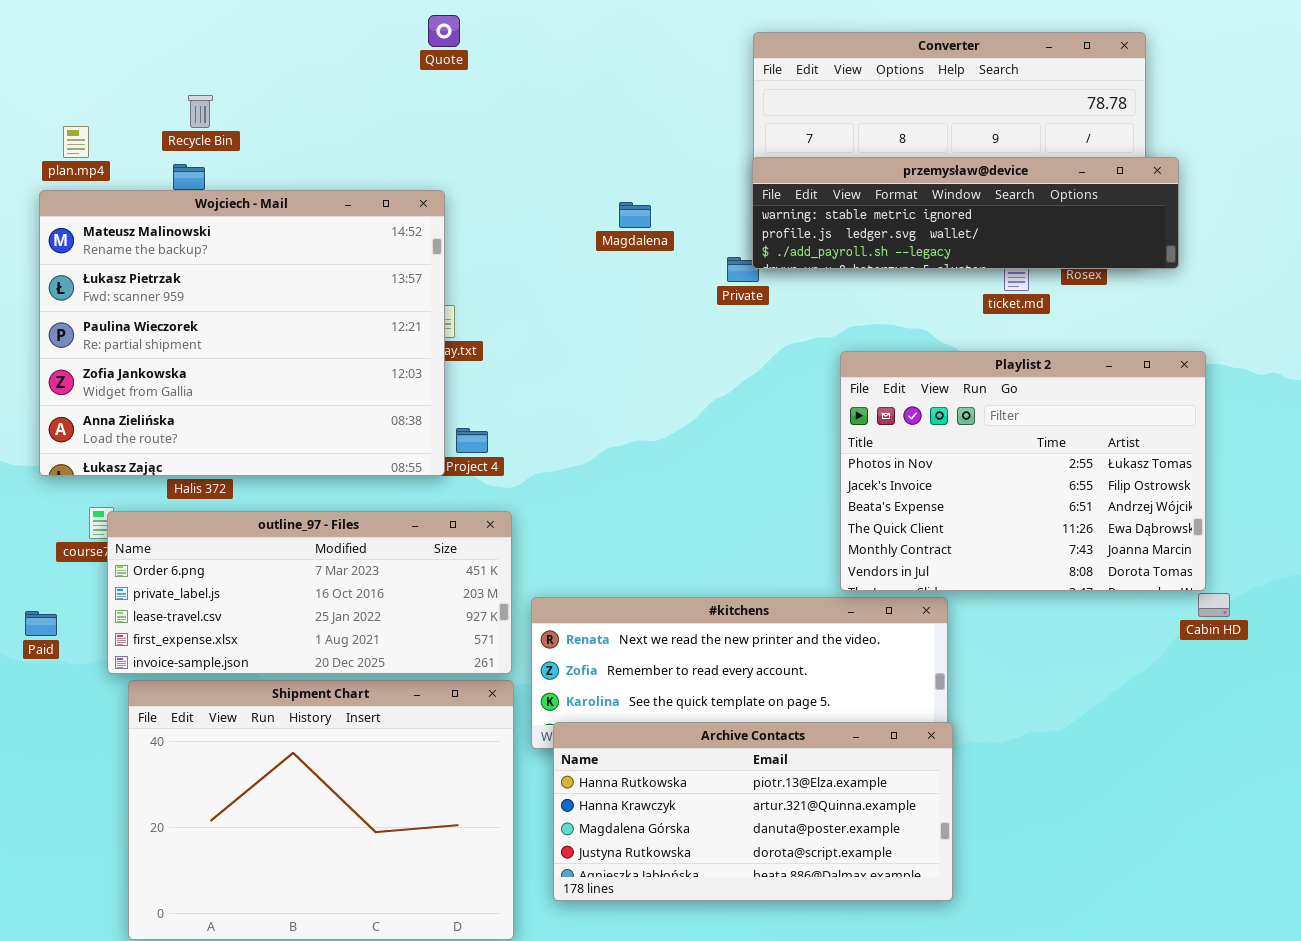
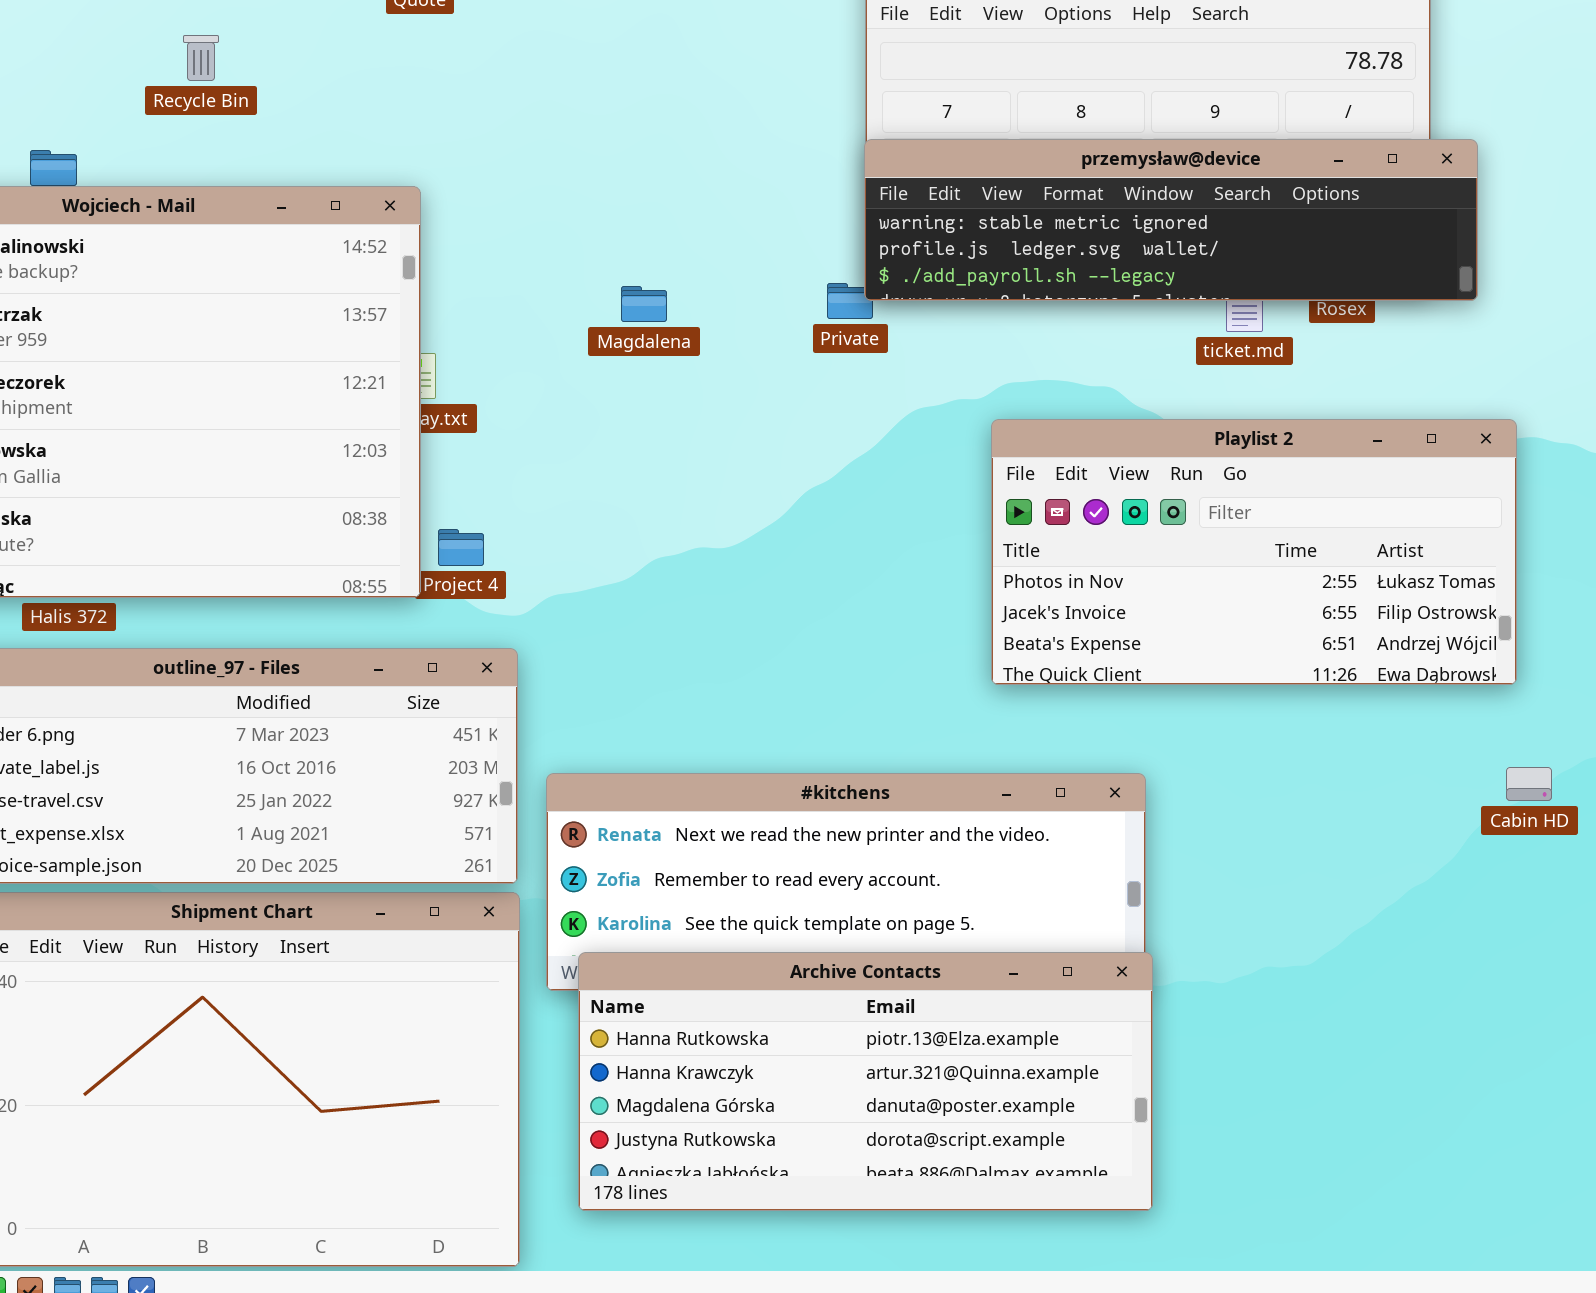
Recycle Bin: [188,95,213,128] -> [183,35,219,81], moved
Magdalena: [619,202,651,228] -> [621,286,667,322], moved
Playlist 2: [840,351,1206,591] -> [991,419,1517,685], resized

